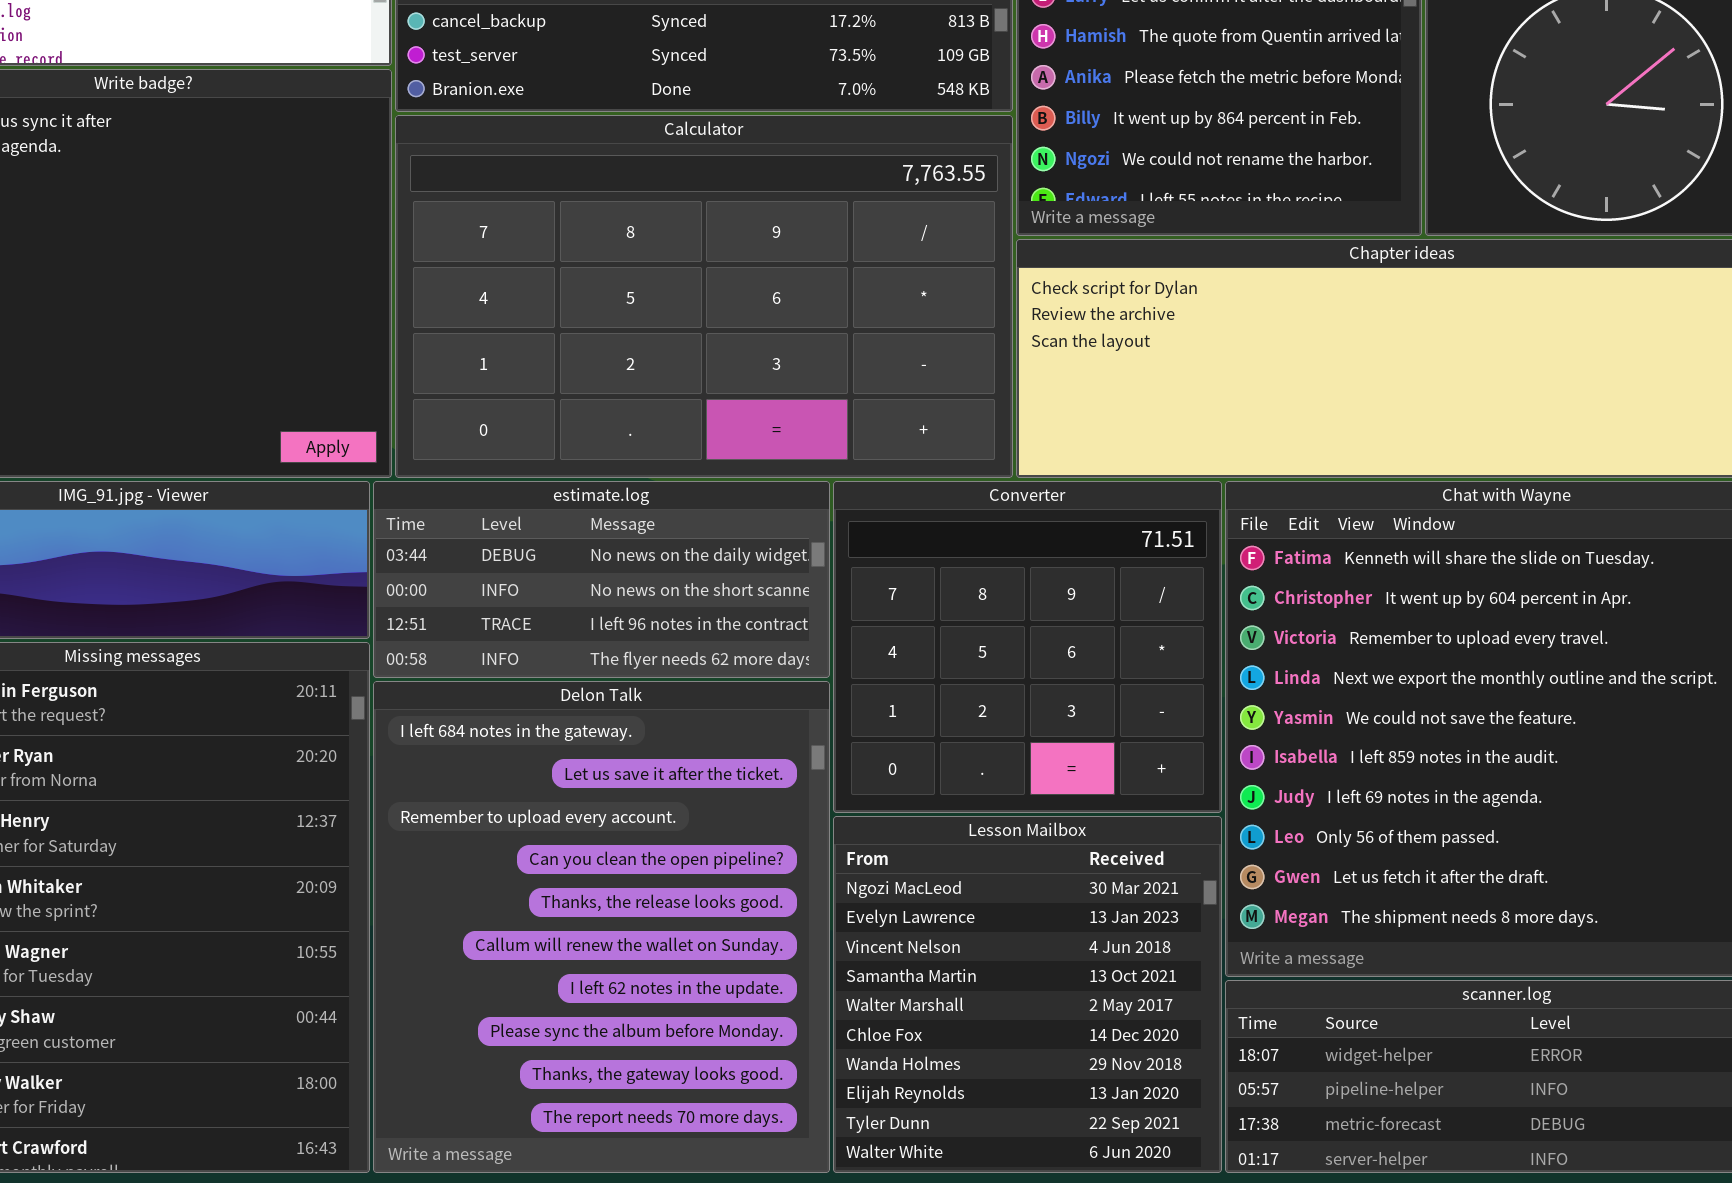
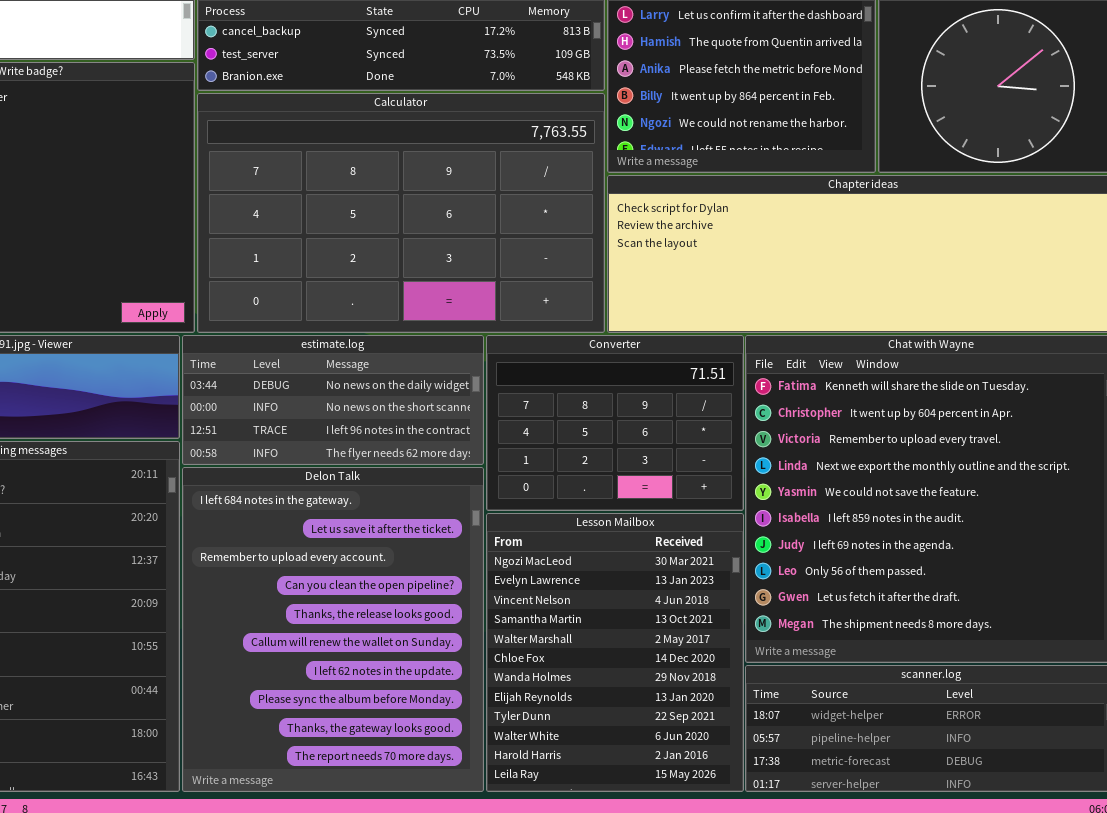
Converter: [833,481,1222,813] -> [486,335,744,511], resized
Lesson Mailbox: [833,816,1222,1173] -> [486,513,744,792], resized

